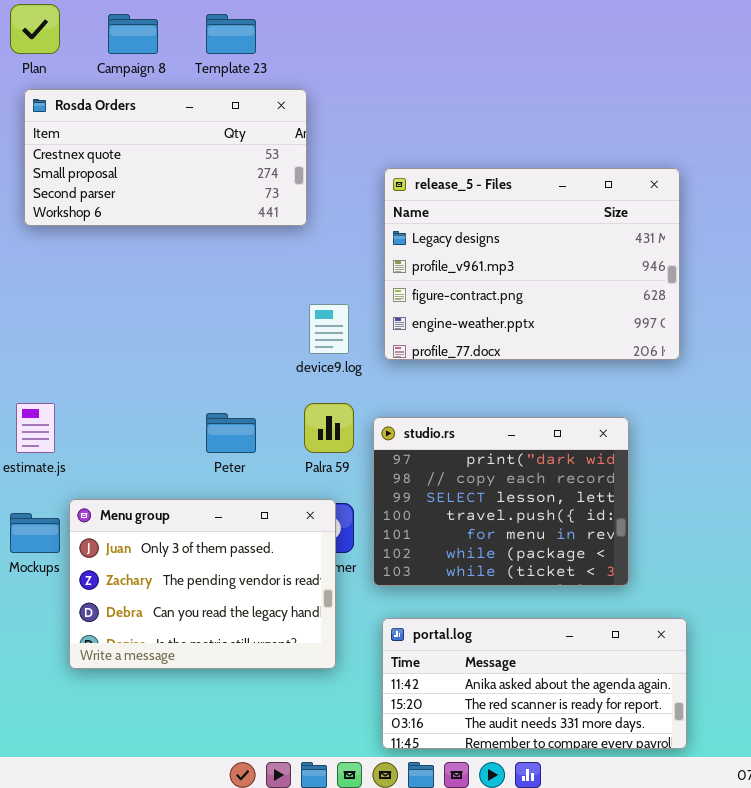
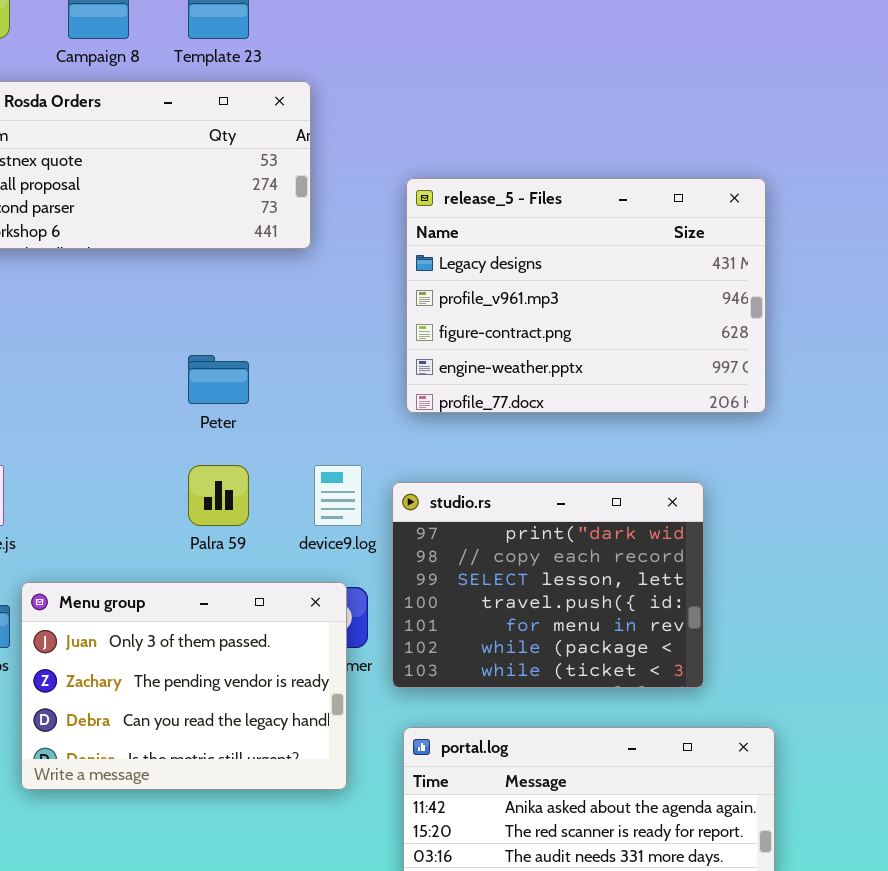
device9.log: [309,304,349,354] -> [314,465,362,526], moved
Palra 59: [304,403,354,453] -> [188,465,249,526], moved
Peter: [206,413,256,453] -> [188,355,249,404], moved

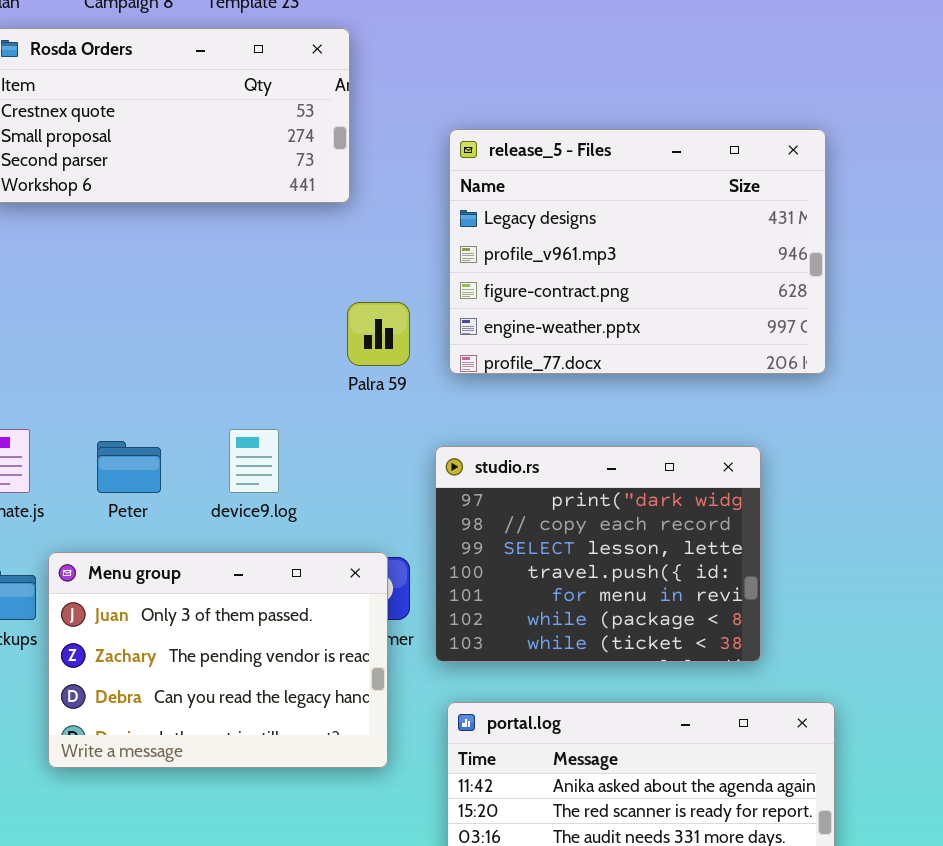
Peter: [188,355,249,404] -> [97,441,161,493], moved
Palra 59: [188,465,249,526] -> [347,302,410,366], moved
device9.log: [314,465,362,526] -> [229,429,279,493], moved

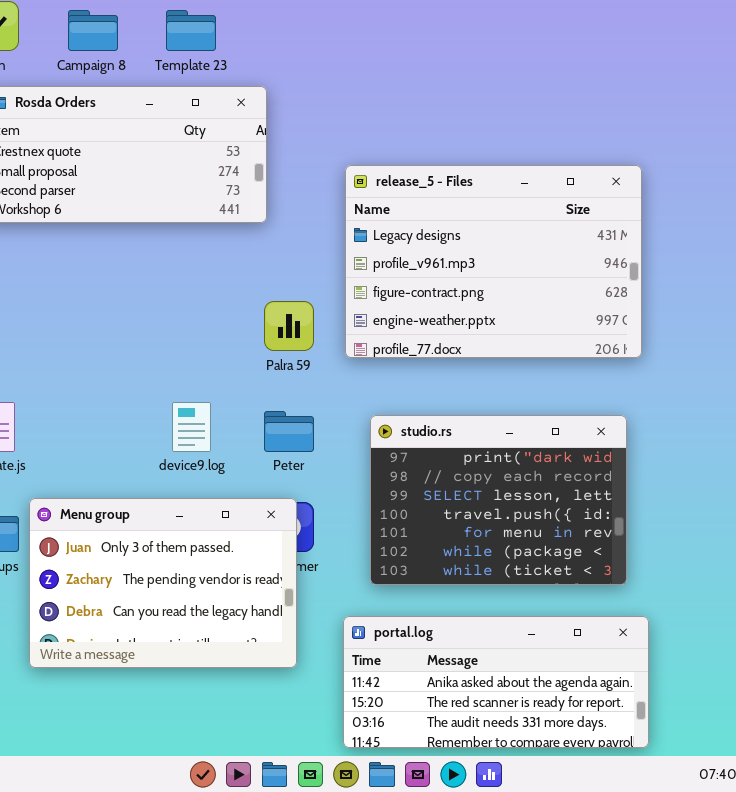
Peter: [97,441,161,493] -> [264,411,314,452], moved
studio.rs: [435,446,761,662] -> [370,415,627,585], moved

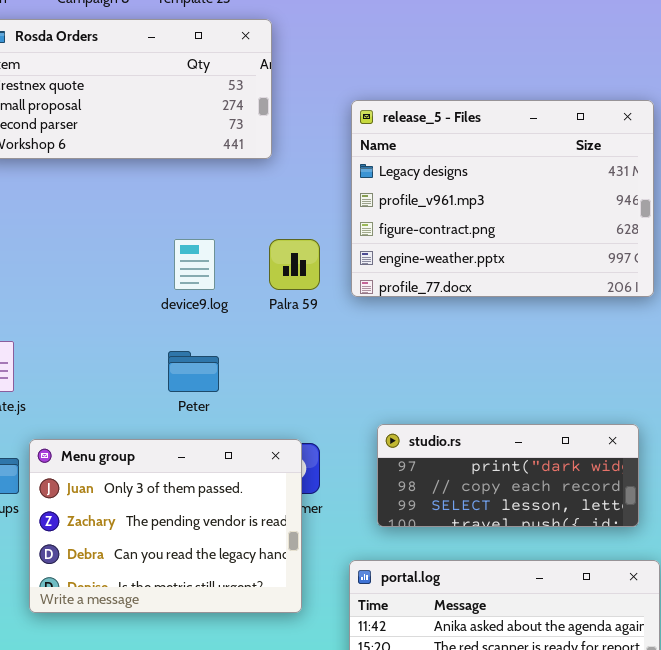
device9.log: [172,402,211,452] -> [174,239,215,290], moved
Peter: [264,411,314,452] -> [168,351,219,392], moved
studio.rs: [370,415,627,585] -> [377,424,639,527], resized

